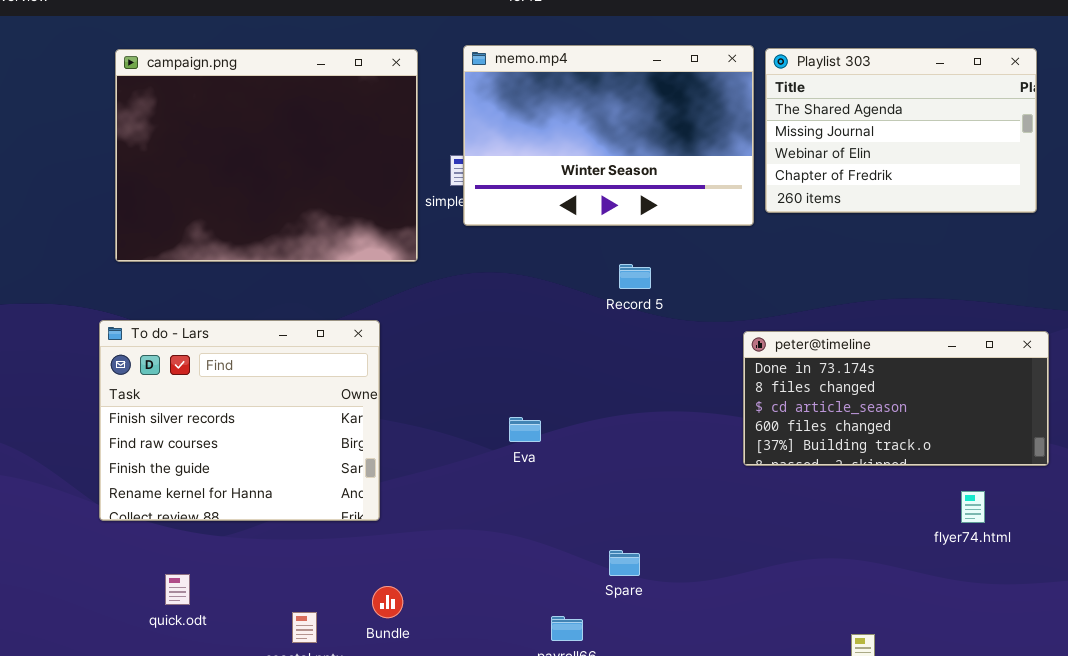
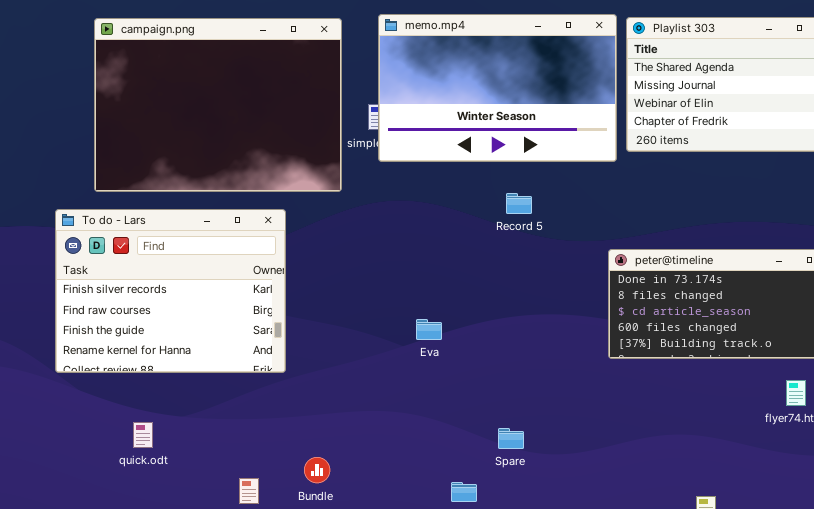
To do - Lars: [99,320,380,521] -> [55,209,286,373], moved
quick.odt: [165,574,190,605] -> [133,422,153,448], moved

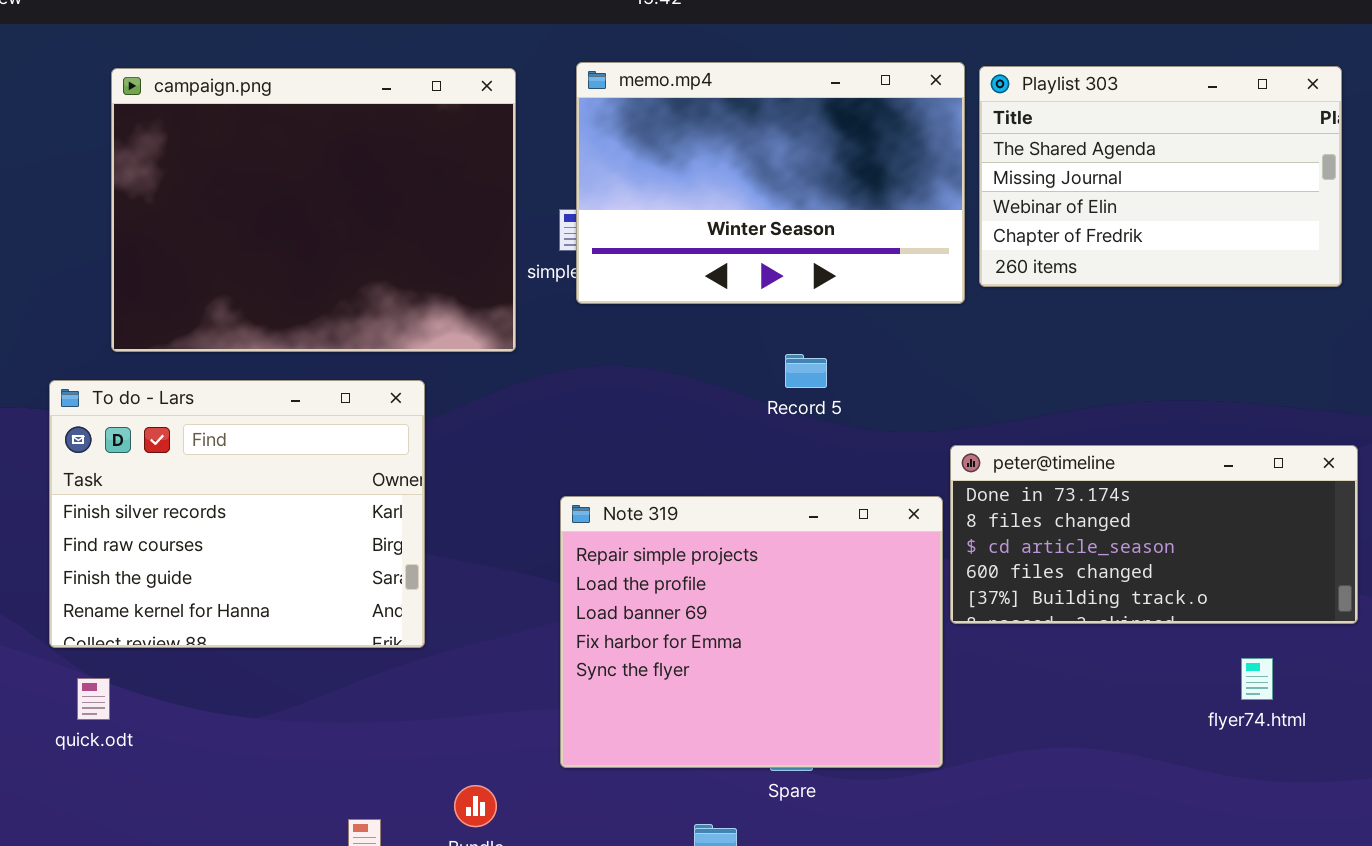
Note 319: none -> [560,496,943,768], opened
quick.odt: [133,422,153,448] -> [77,678,110,720], moved

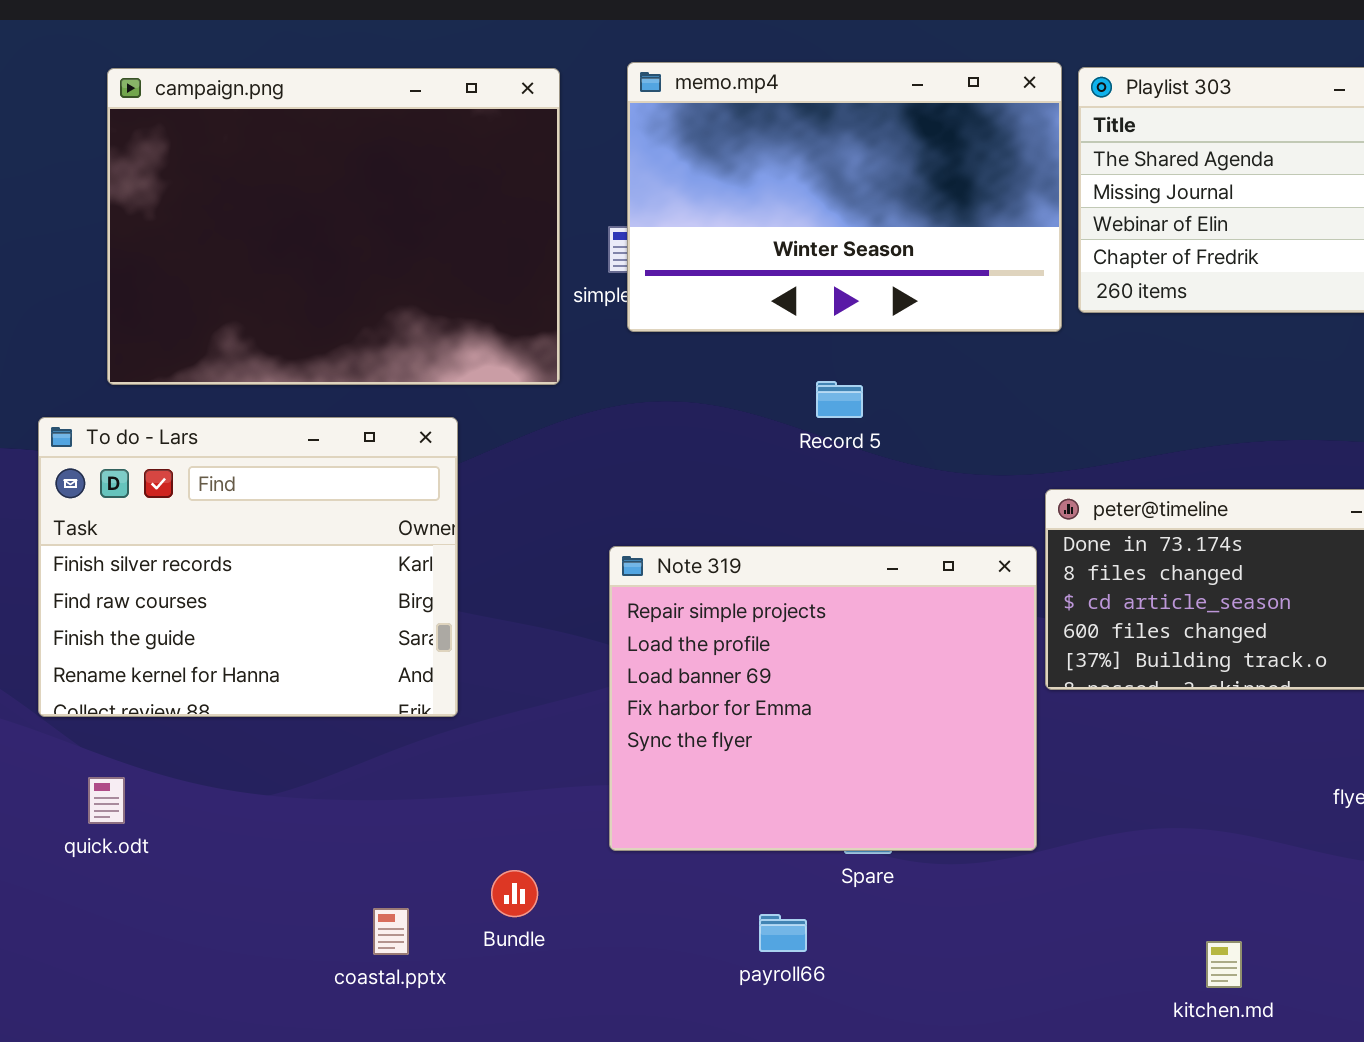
Record 5: [785,354,827,388] -> [816,381,863,418], moved
quick.odt: [77,678,110,720] -> [88,777,125,824], moved

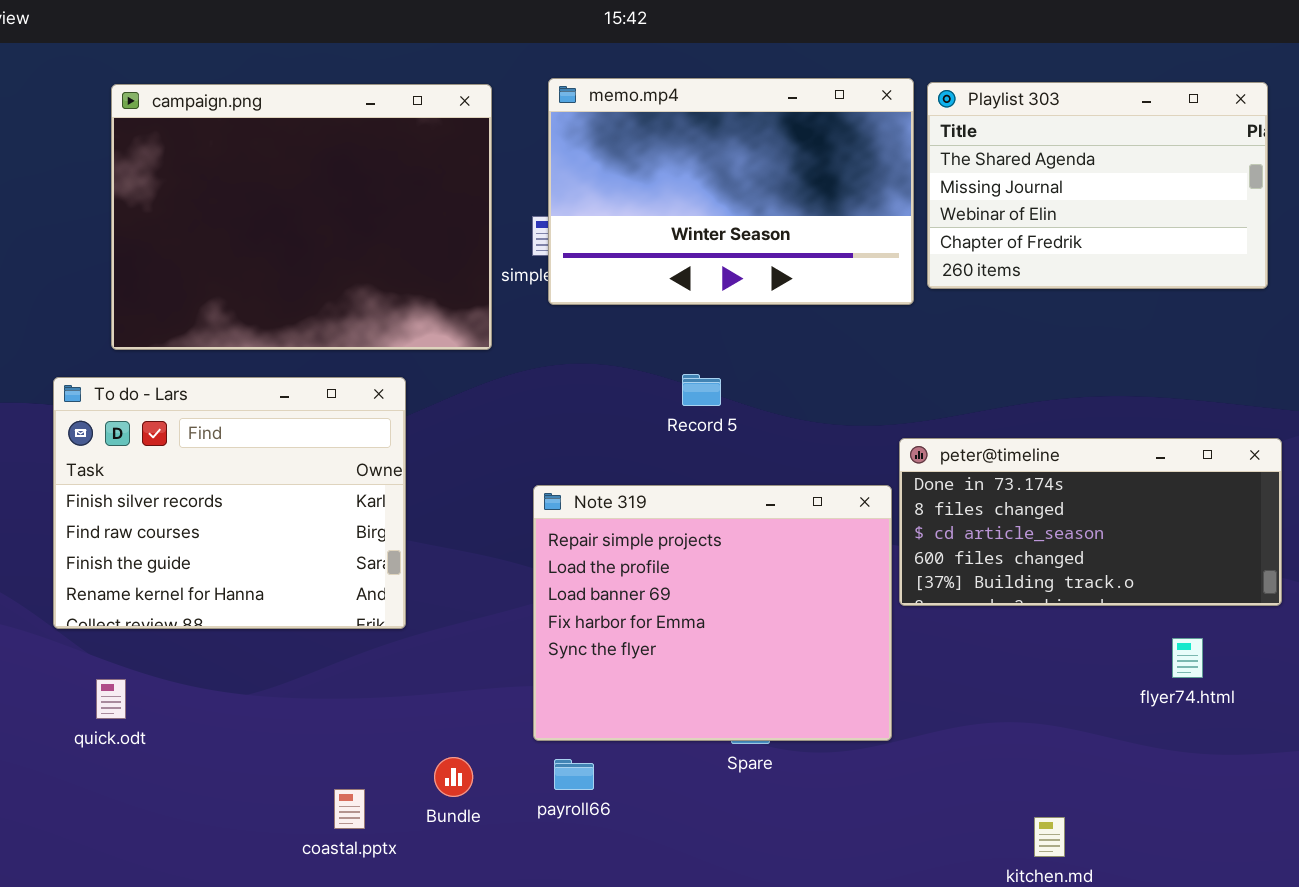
Record 5: [816,381,863,418] -> [682,374,721,406], moved
payroll66: [759,914,807,952] -> [554,759,594,790], moved

